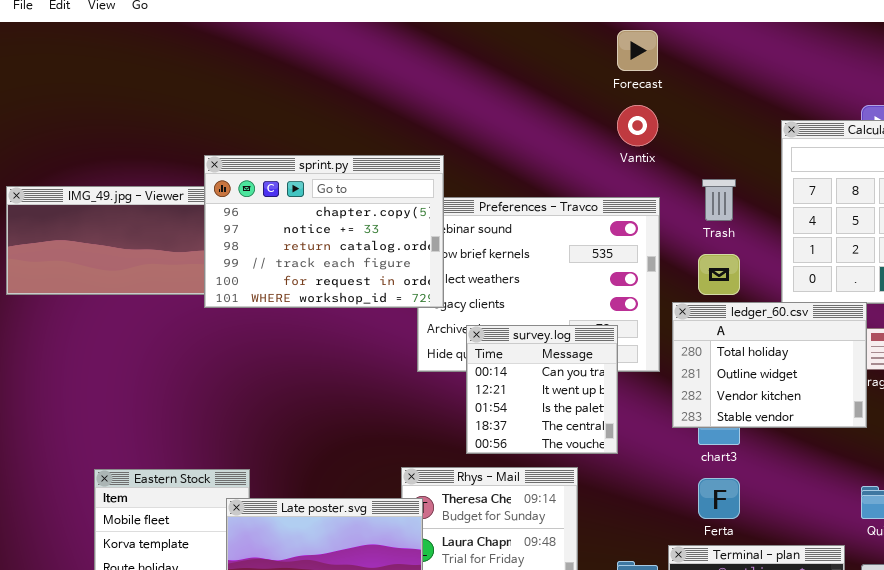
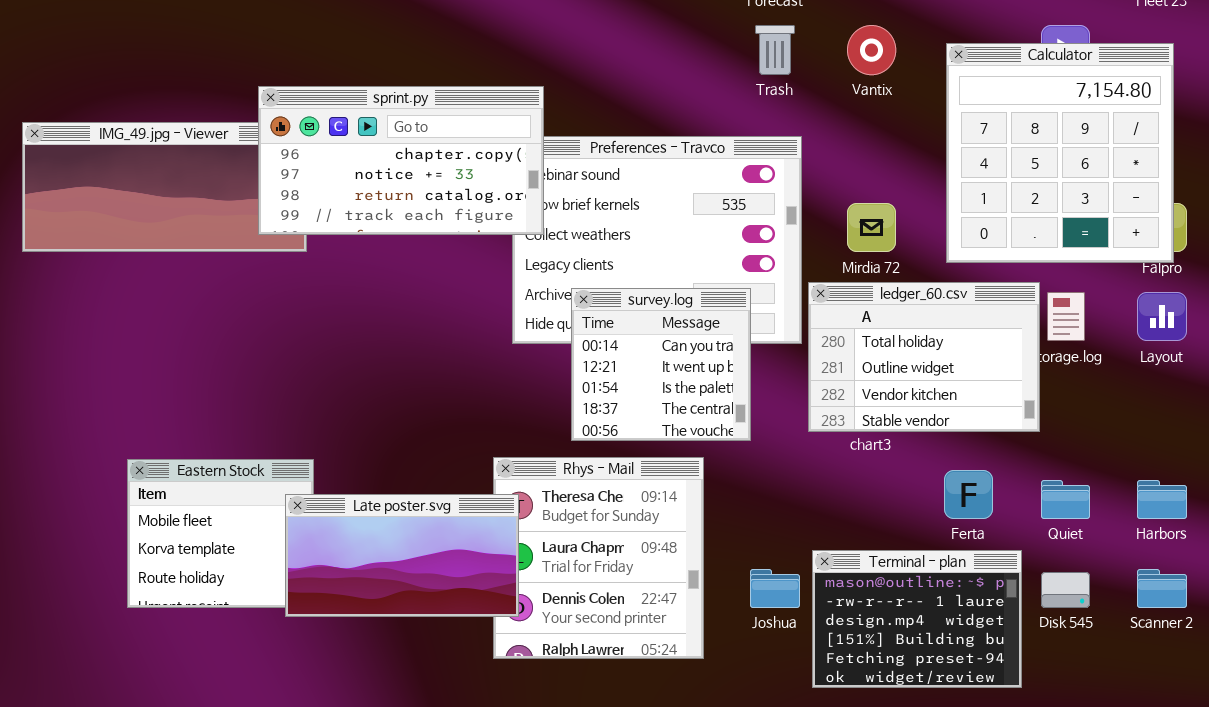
Vantix: [617,105,658,146] -> [847,25,896,75], moved
sprint.py: [204,155,444,308] -> [258,86,544,235], resized
Trash: [702,179,736,221] -> [755,25,795,75], moved
ledger_60.csv: [672,302,867,428] -> [808,282,1040,432], moved
Ferta: [698,478,740,519] -> [944,470,993,519], moved

